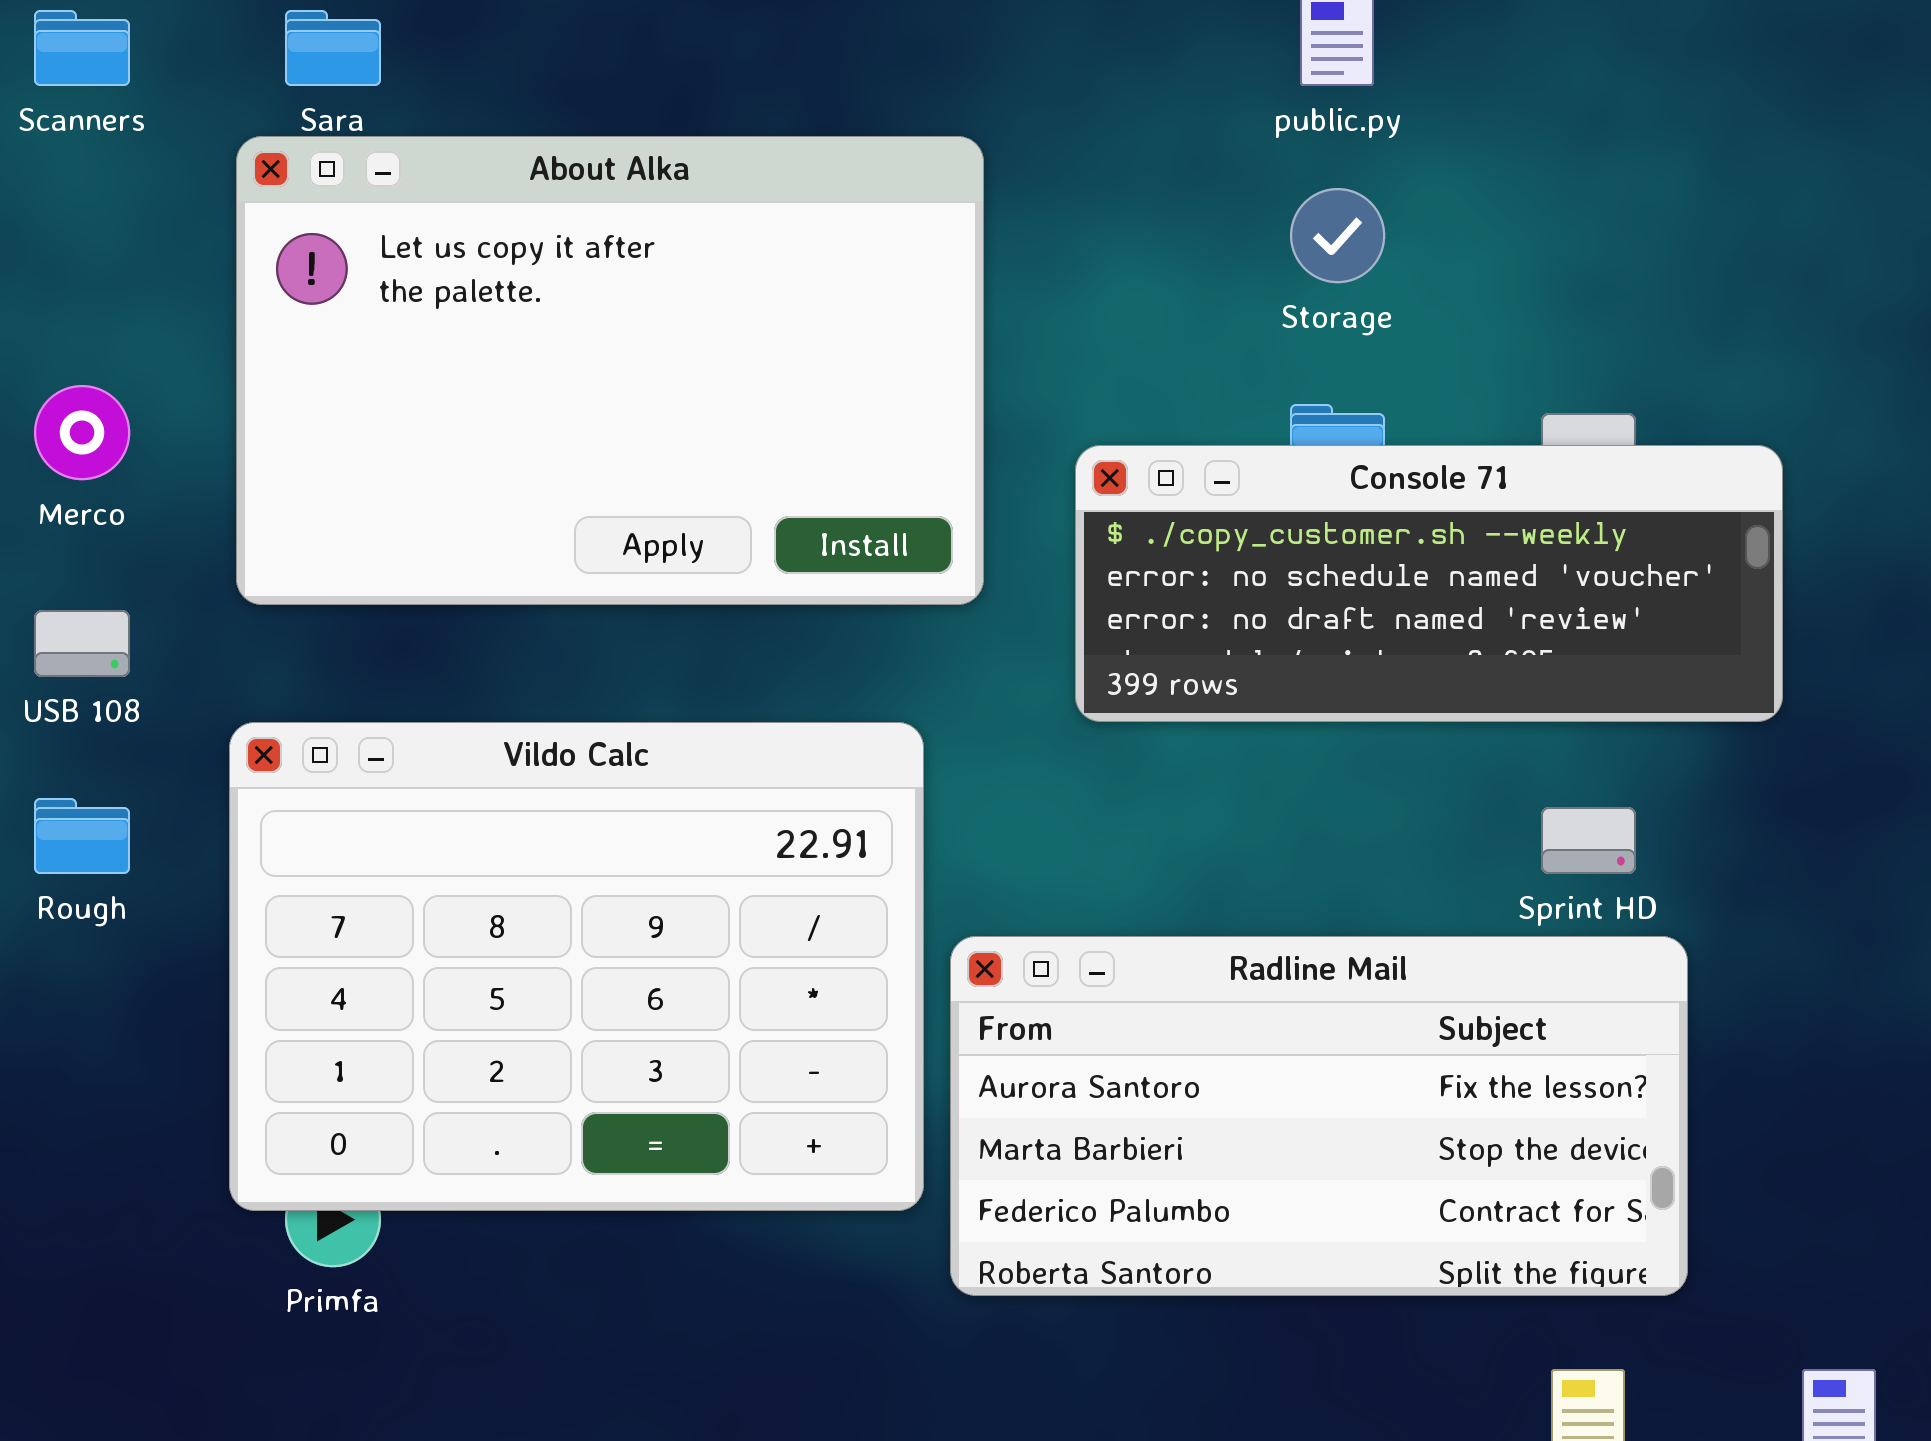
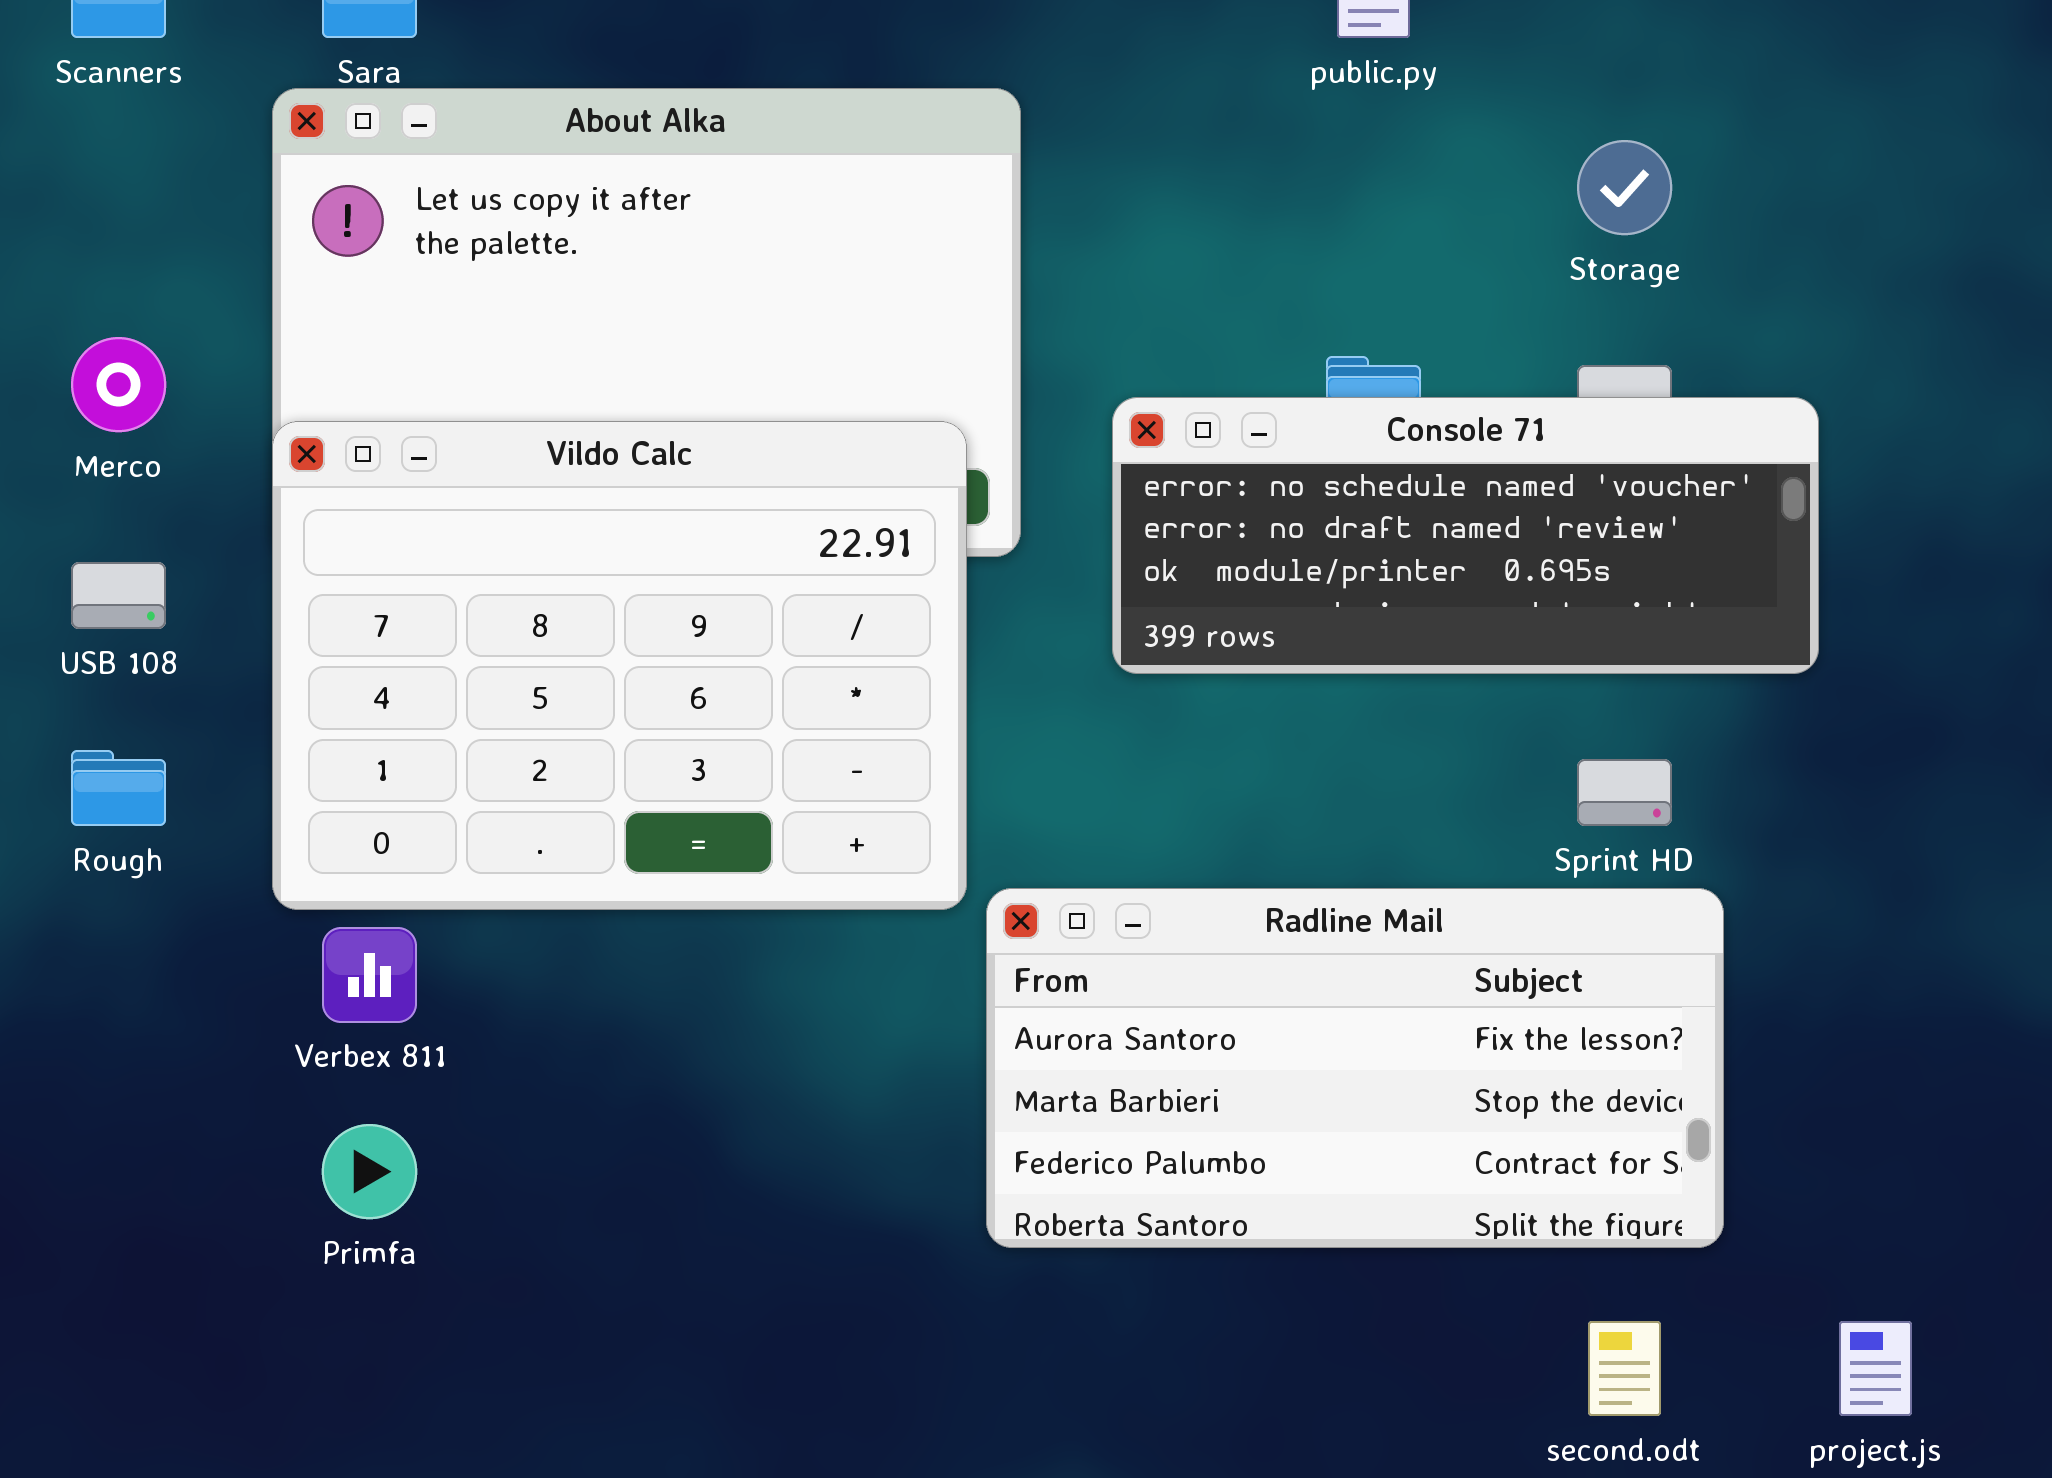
Storage: [1290,188,1385,283] -> [1577,140,1672,235], moved
Console 71: [1075,445,1783,722] -> [1112,397,1819,674], scrolled down 1 row
Vildo Calc: [229,722,924,1211] -> [272,421,967,910], moved

